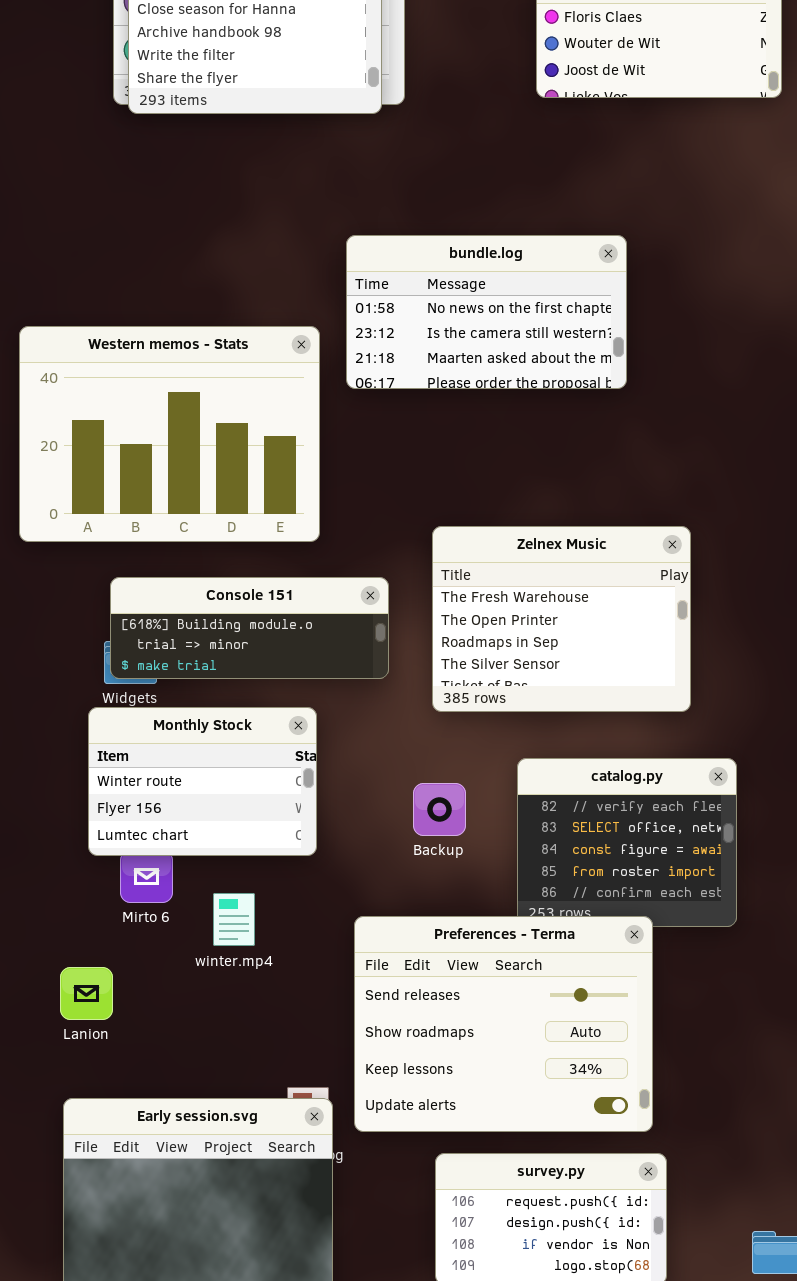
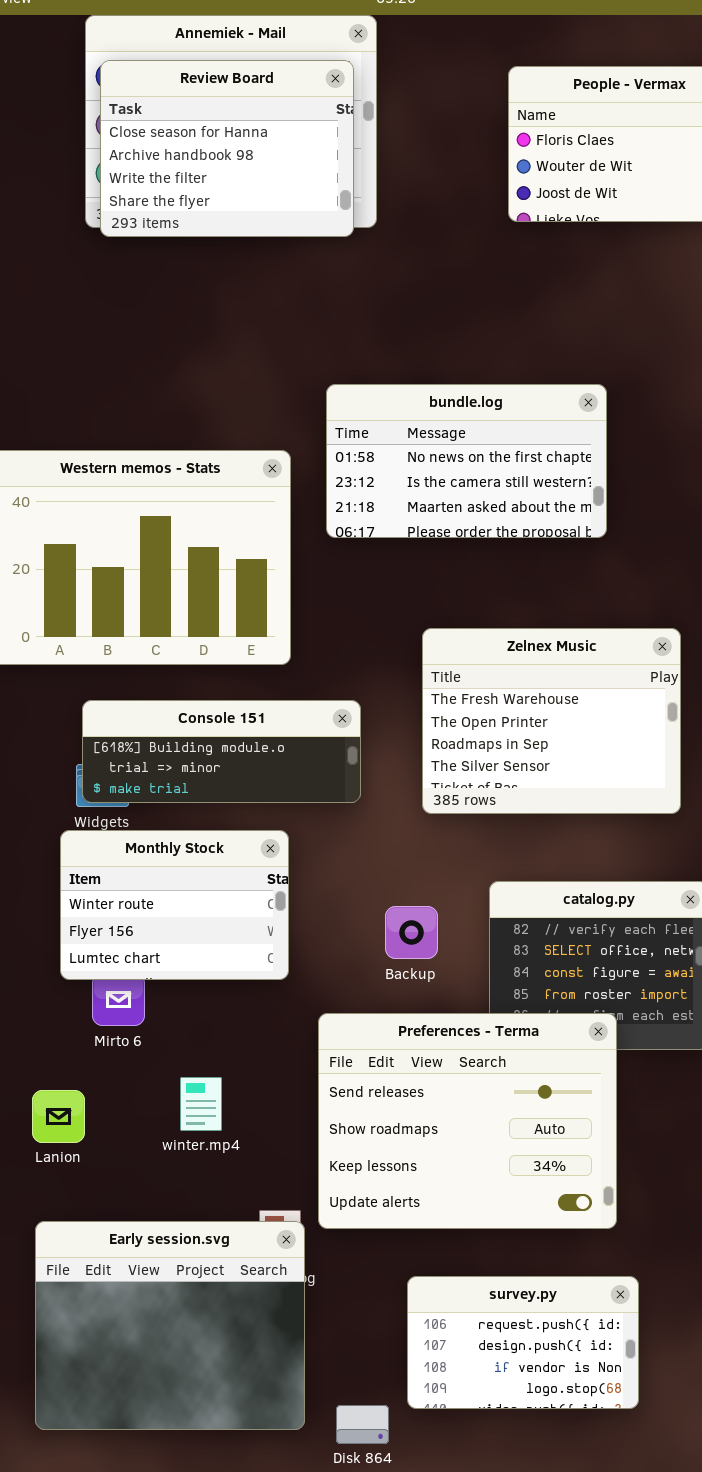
bundle.log: [346,235,627,389] -> [326,384,607,538], moved
Zelnex Music: [432,526,691,712] -> [422,628,681,814], moved
winter.mp4: [213,893,255,946] -> [180,1077,222,1131], moved
Preferences - Terma: [354,916,653,1132] -> [318,1013,617,1229], moved

